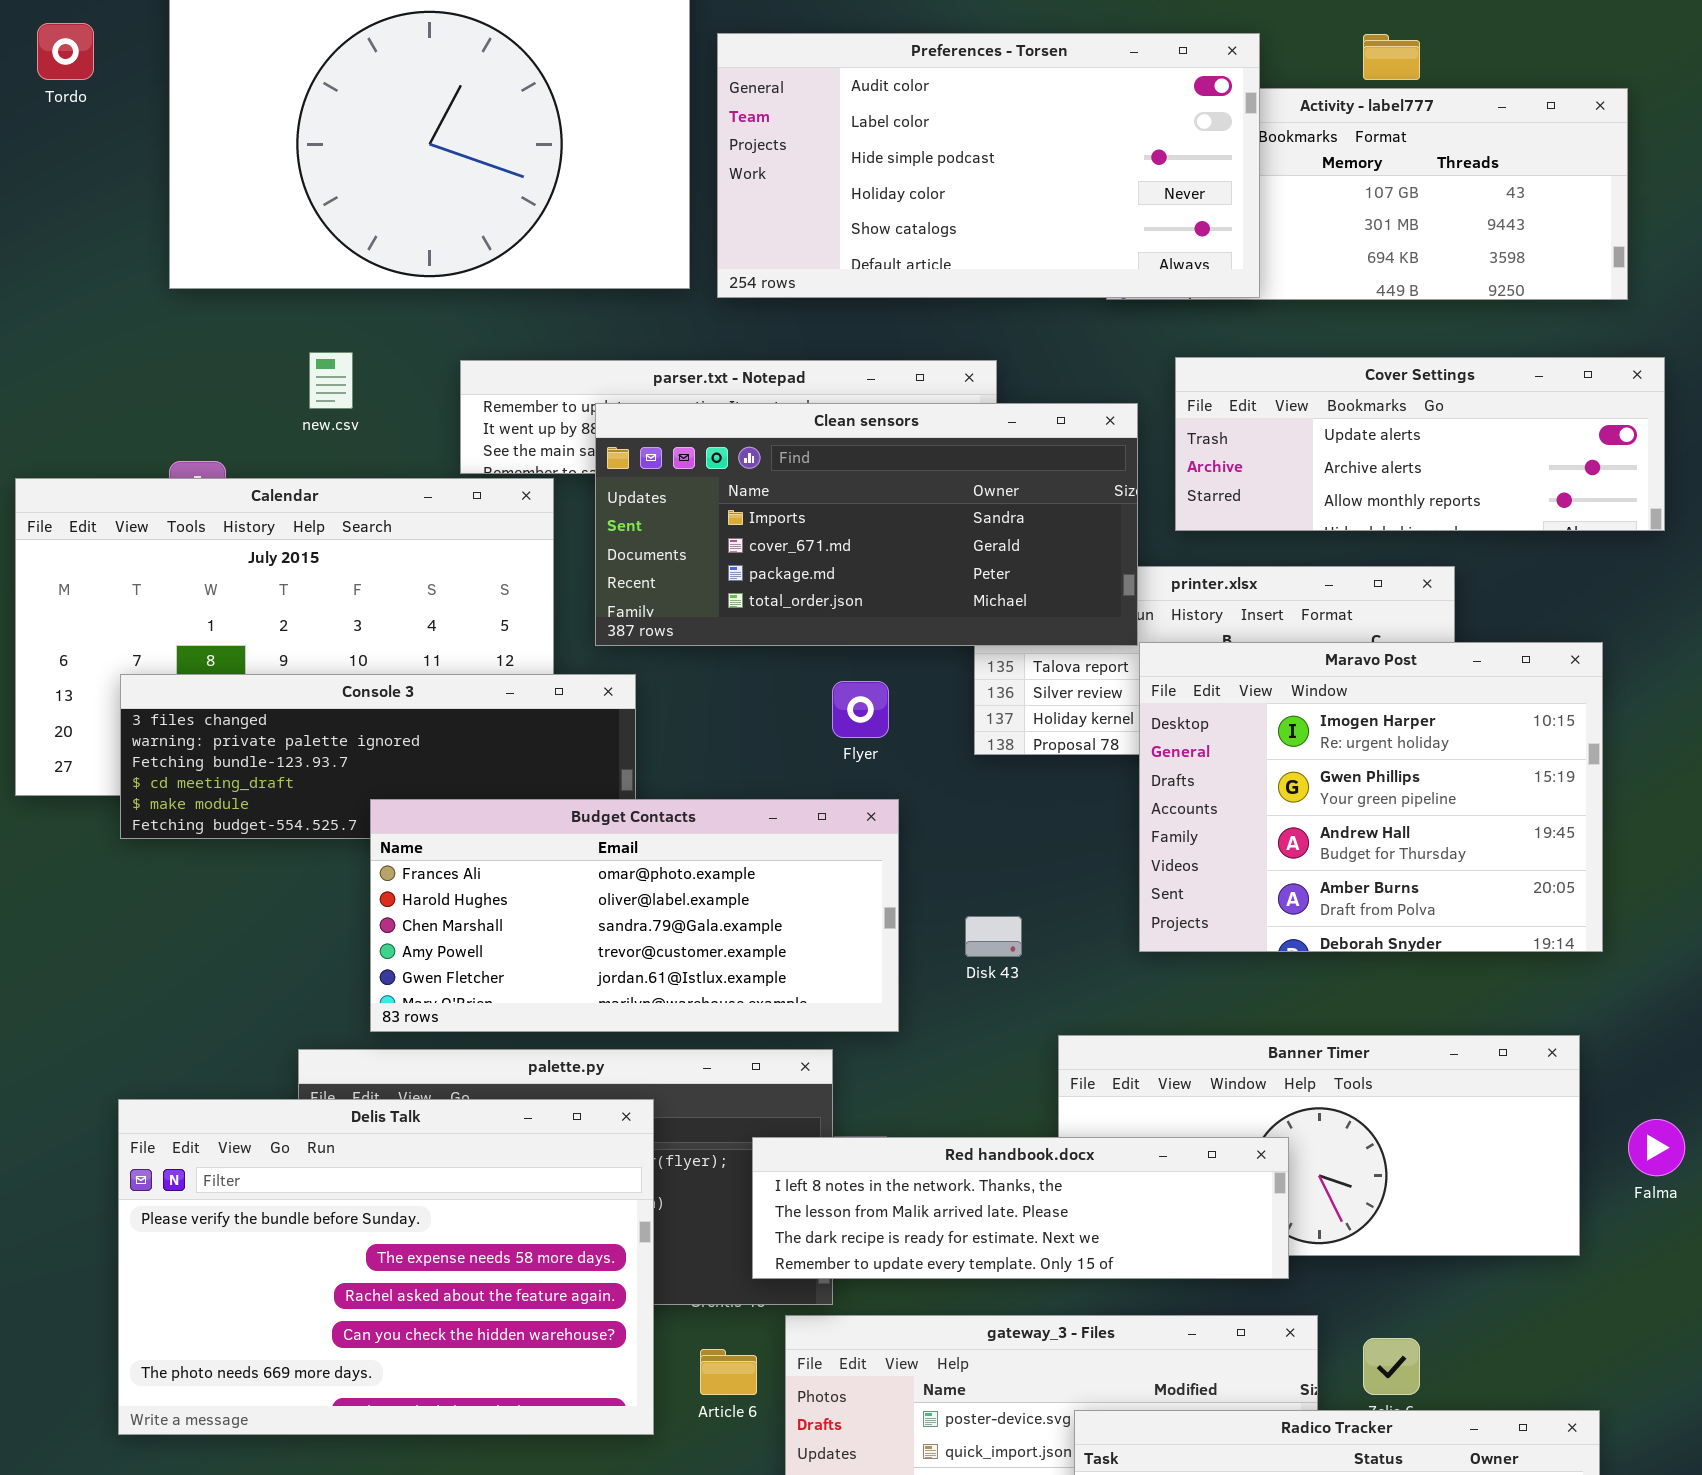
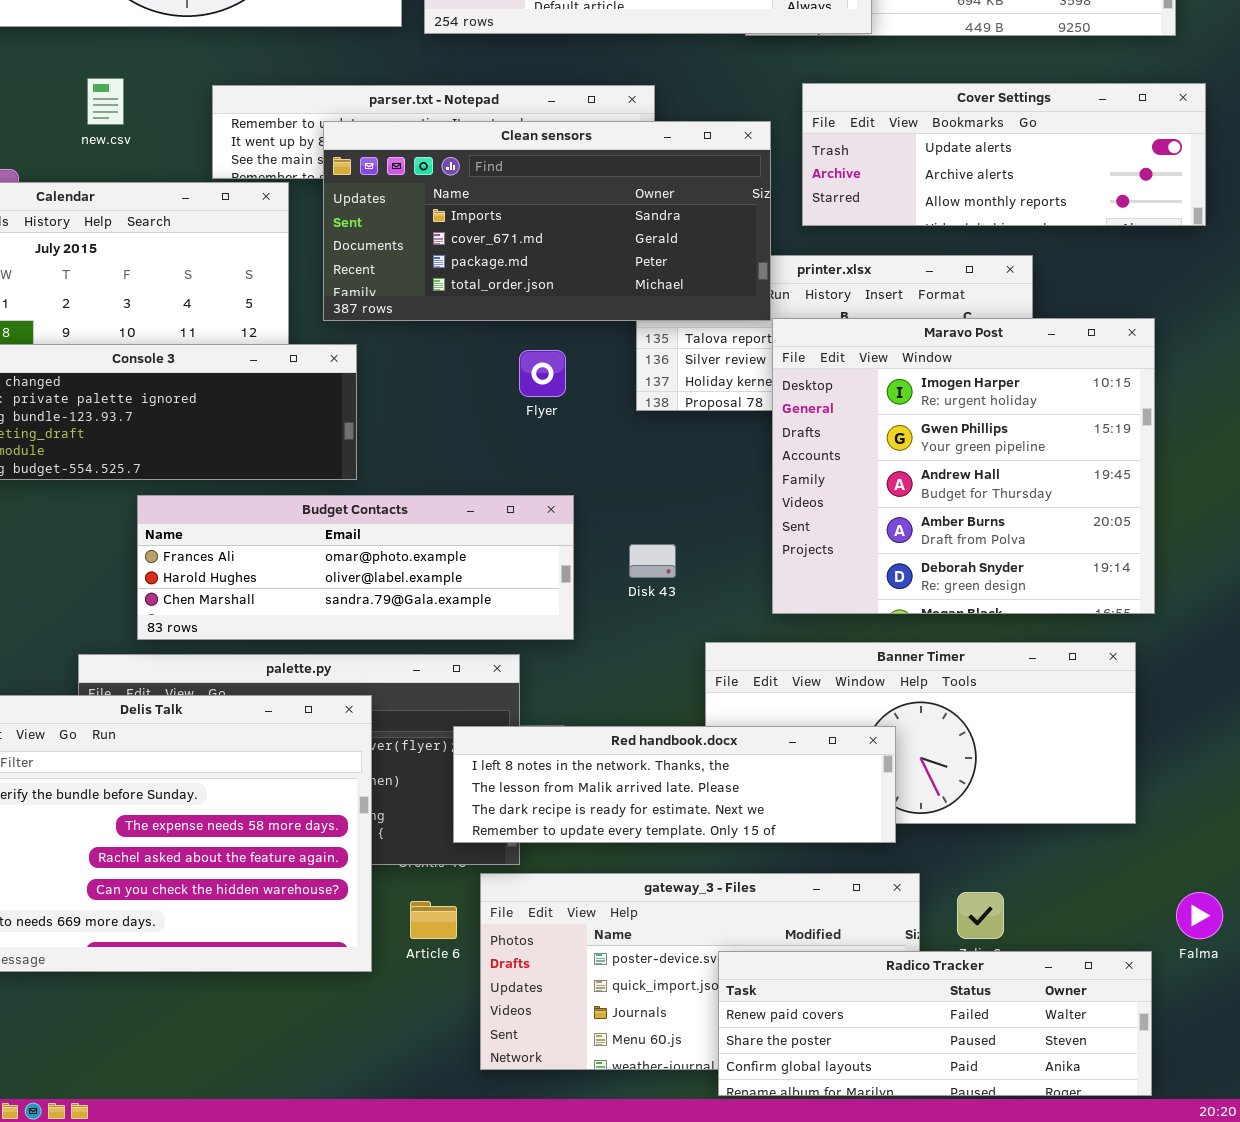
Maravo Post: [1139,642,1603,952] -> [772,318,1155,614], resized
Budget Contacts: [370,799,899,1032] -> [137,495,574,640], resized
Falma: [1628,1119,1685,1176] -> [1176,892,1223,939], moved

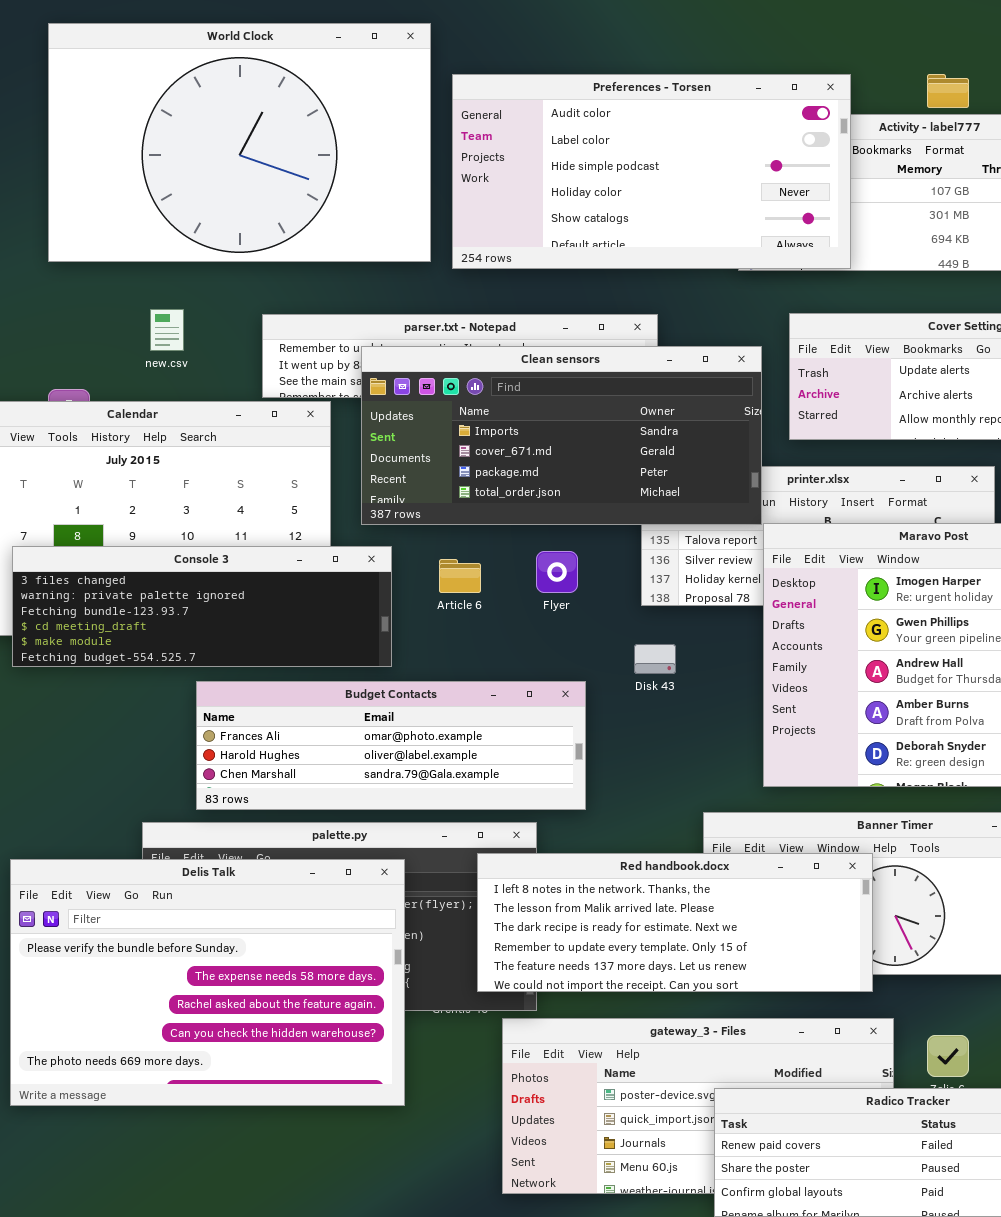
Disk 43: [629,544,676,578] -> [634,644,676,674], moved
Red handbook.docx: [453,726,896,843] -> [477,853,873,992], resized
Article 6: [410,901,457,939] -> [439,559,481,593], moved

